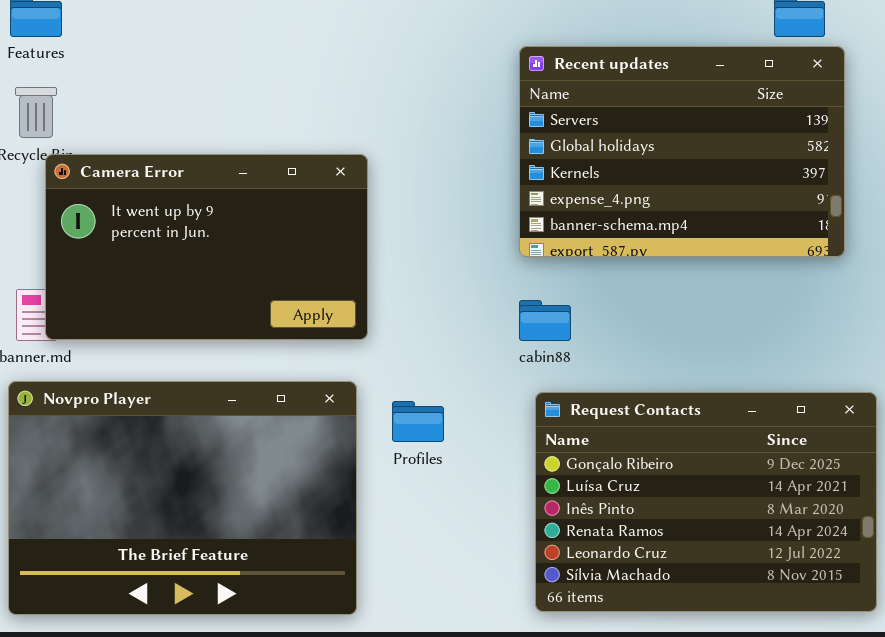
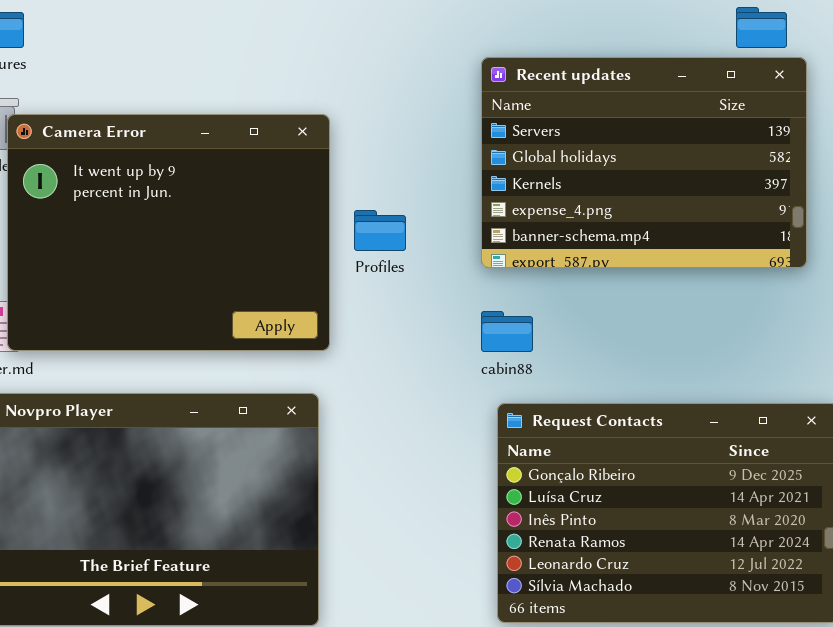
Camera Error: [45,154,368,340] -> [7,114,330,351], resized
Profiles: [392,401,444,442] -> [354,210,406,251], moved

